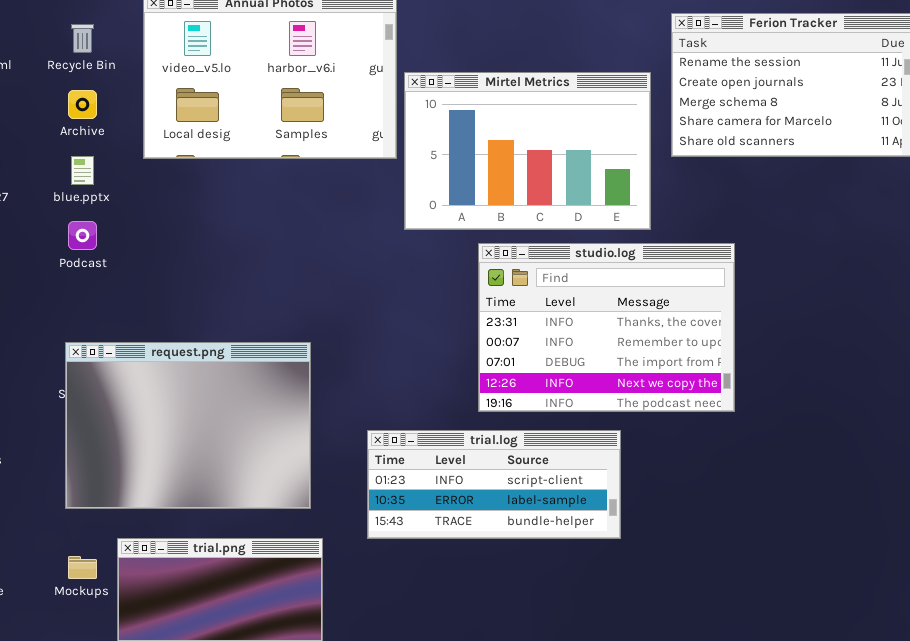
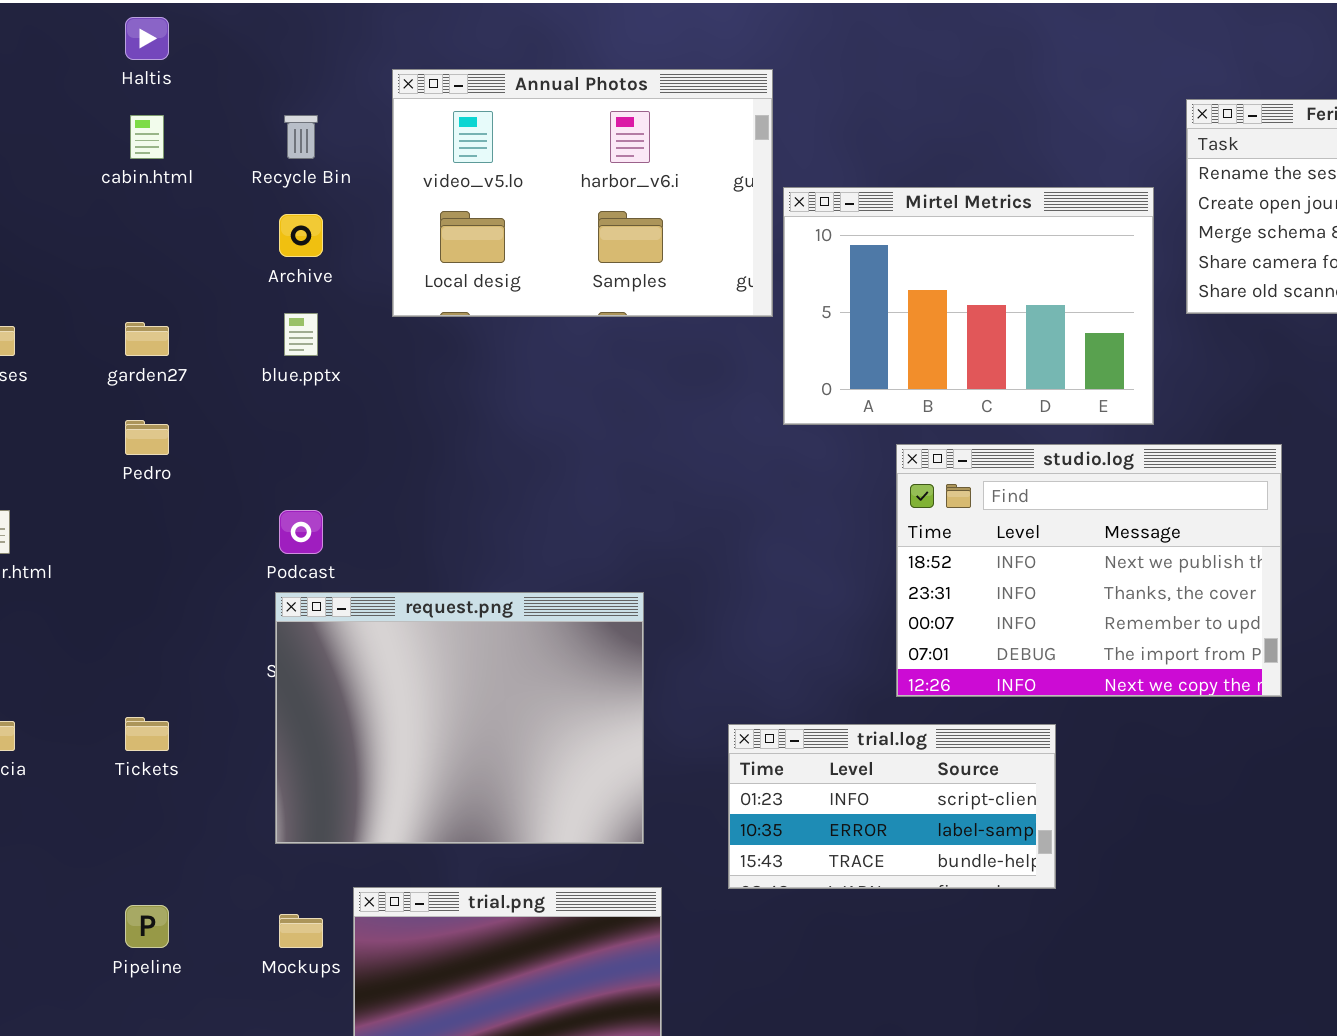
Podcast: [68,221,97,250] -> [279,510,323,554], moved
studio.log: [478,243,735,412] -> [896,444,1282,697], scrolled up 1 row
trial.log: [367,430,621,539] -> [728,724,1056,889], resized

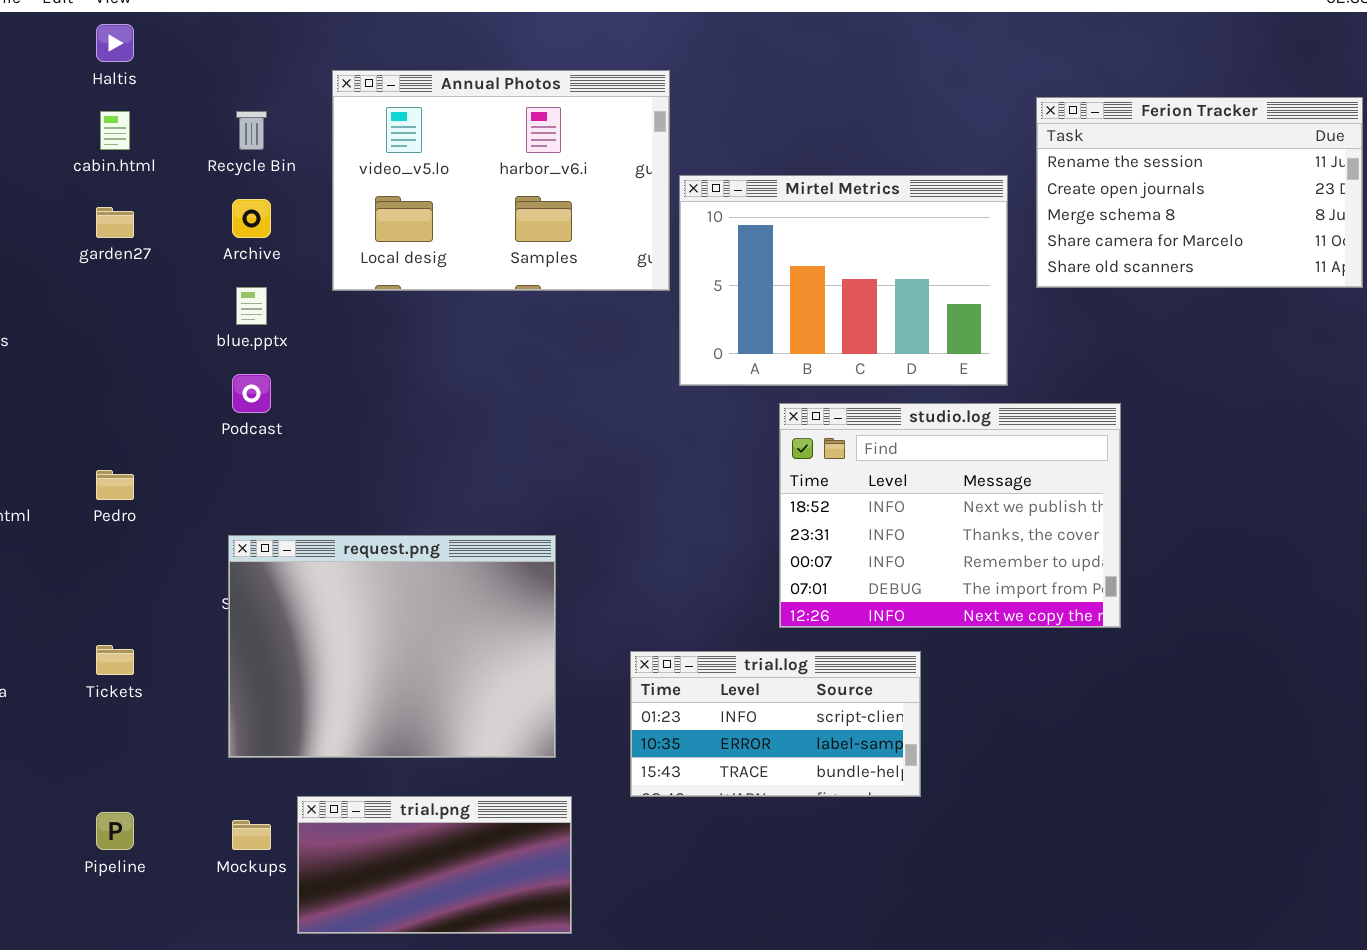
garden27: [125,322,169,356] -> [96,207,134,238], moved
Pedro: [125,420,169,455] -> [96,470,134,500], moved
Podcast: [279,510,323,554] -> [232,374,271,413], moved

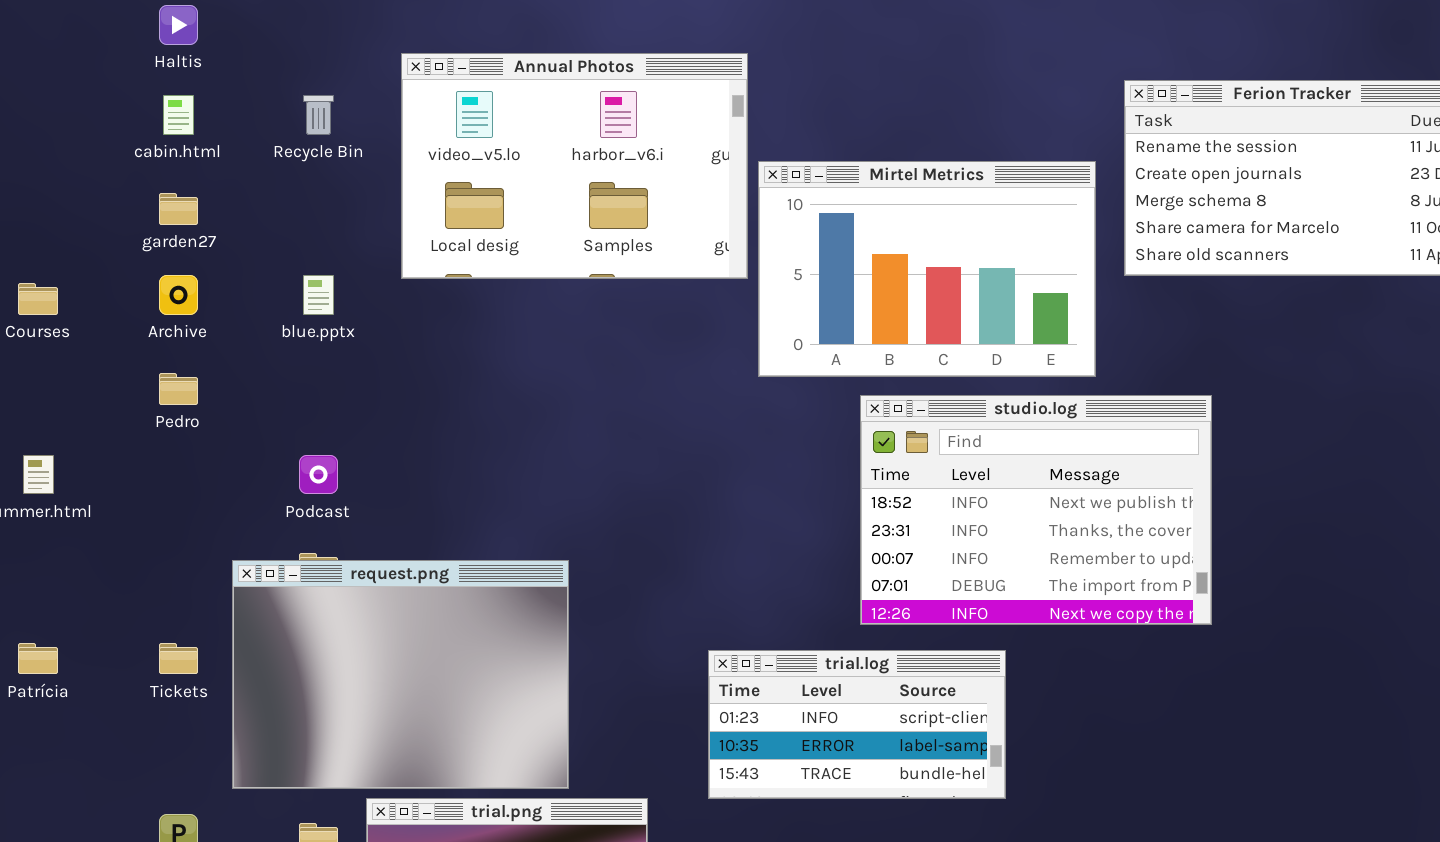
Archive: [232,199,271,238] -> [159,275,198,315], moved
Podcast: [232,374,271,413] -> [299,455,338,494], moved
Pedro: [96,470,134,500] -> [159,373,198,405], moved
request.png: [228,535,556,758] -> [232,560,569,789], moved

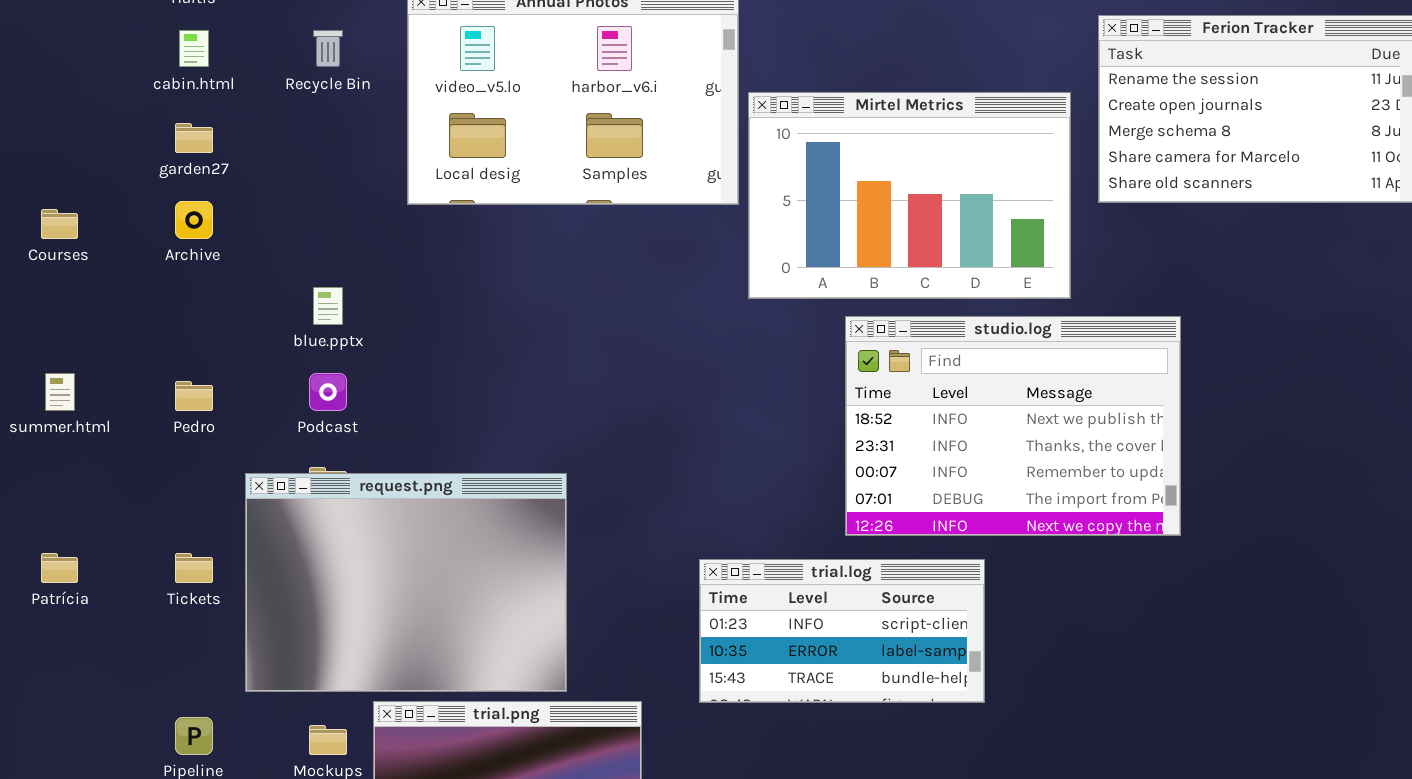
blue.pptx: [303,275,334,315] -> [313,287,343,325], moved
Pedro: [159,373,198,405] -> [175,381,213,411], moved

